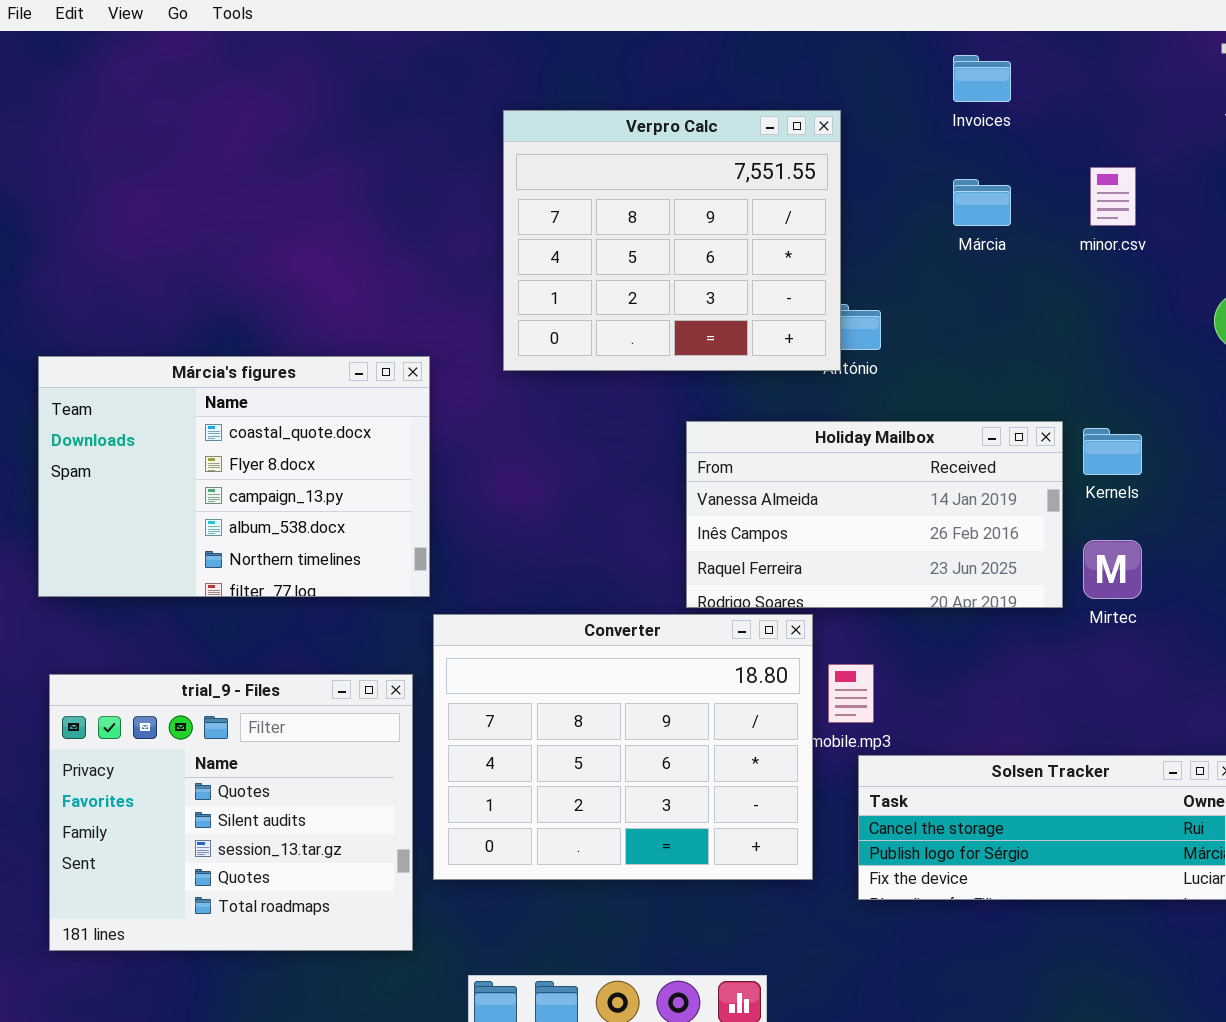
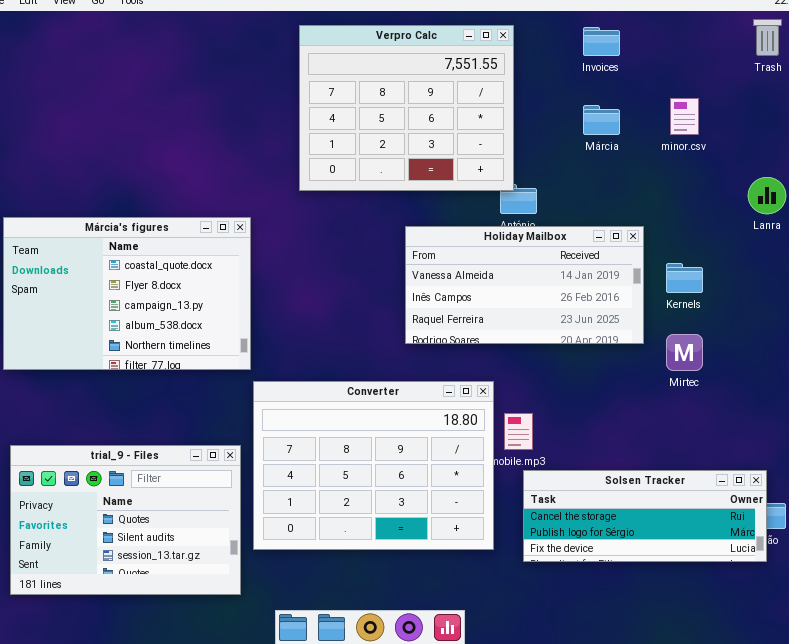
Verpro Calc: [503,110,841,371] -> [299,25,514,191], moved
Holiday Mailbox: [686,421,1063,608] -> [405,226,644,344], moved
trial_9 - Files: [49,674,413,951] -> [10,445,241,595], resized

